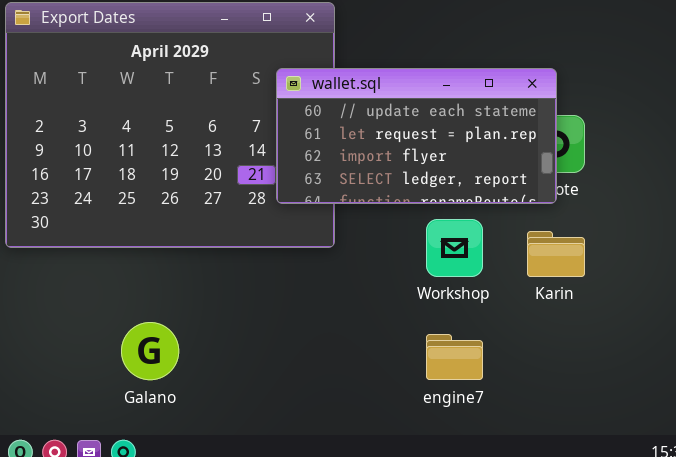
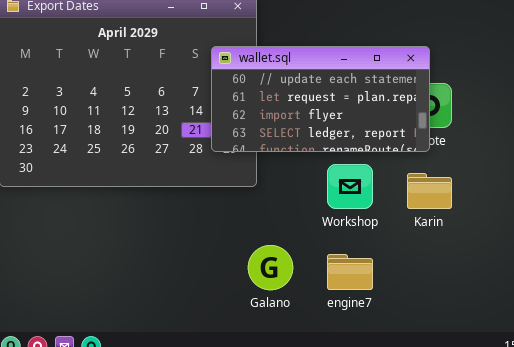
Galano: [121,322,179,380] -> [248,245,293,290], moved

